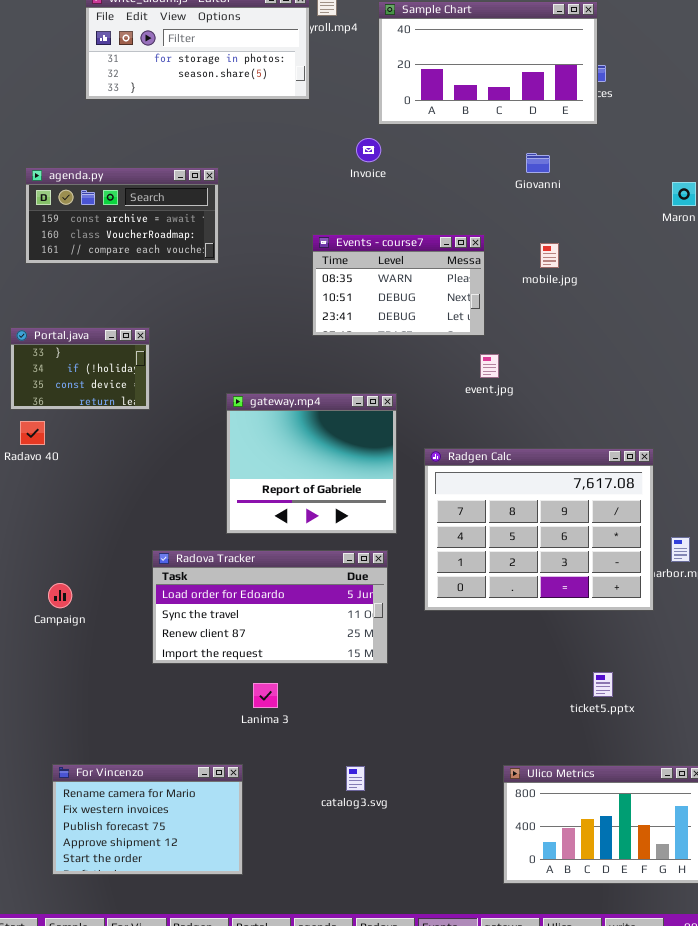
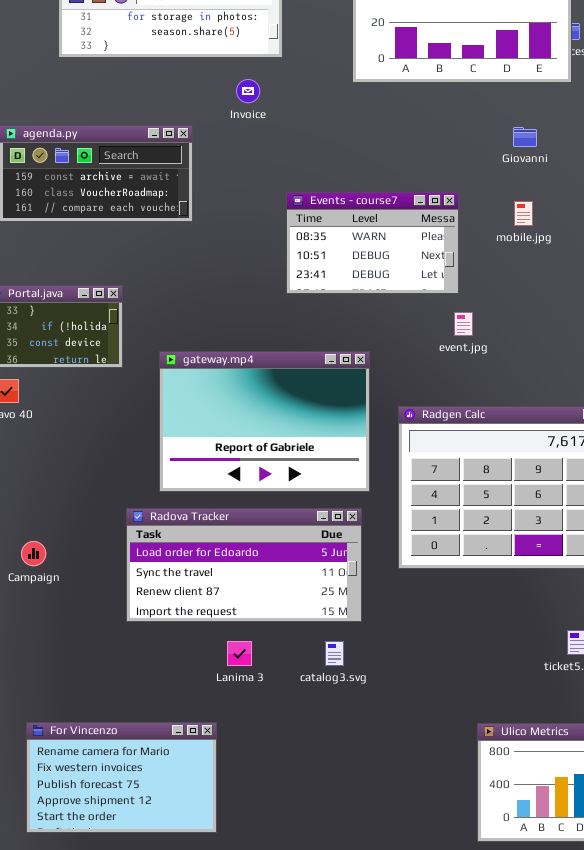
Invoice: [356,138,381,162] -> [236,79,260,103], moved
Giovanni: [526,153,550,173] -> [513,127,537,147], moved
gateway.mp4: [226,393,397,534] -> [159,351,370,492], resized
catalog3.svg: [346,766,365,791] -> [325,641,344,666], moved

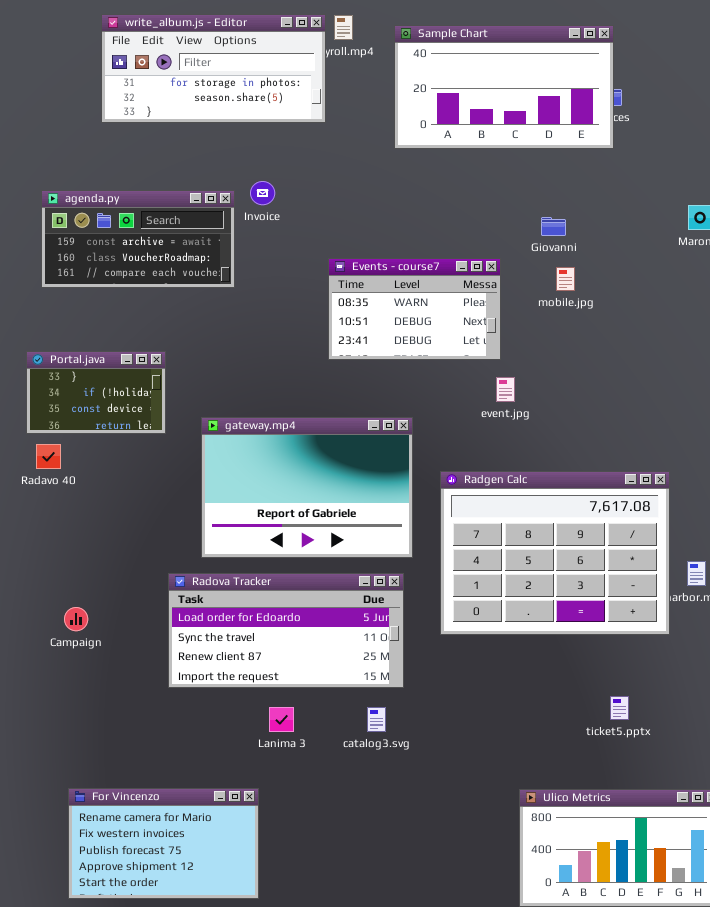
Invoice: [236,79,260,103] -> [250,181,275,205], moved
Giovanni: [513,127,537,147] -> [541,217,566,236], moved

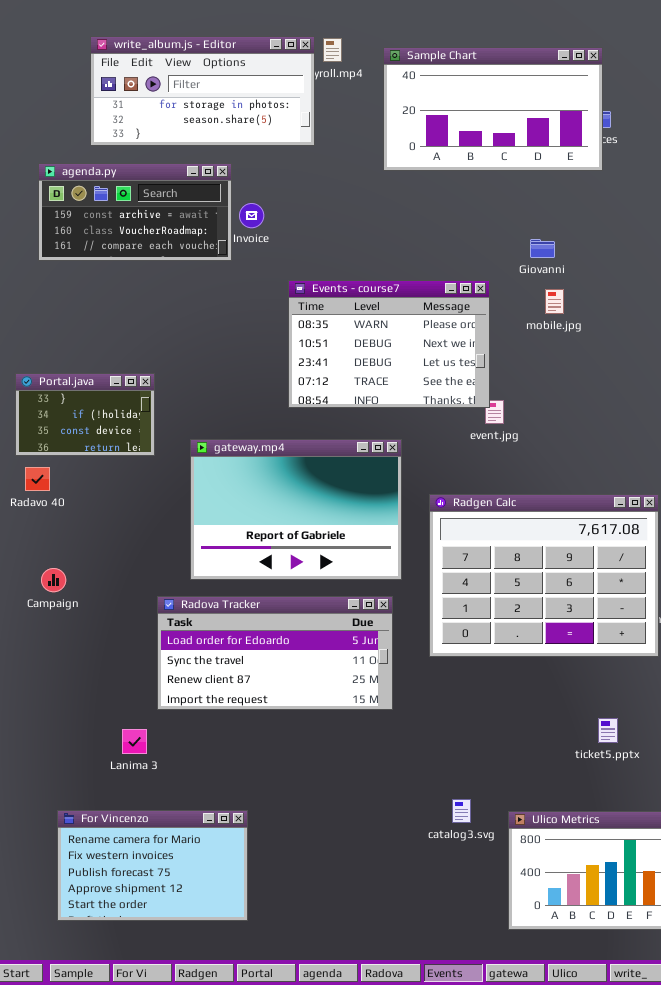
agenda.py: [41,190,235,288] -> [38,163,232,261], moved
Events - course7: [328,258,501,360] -> [288,280,490,408], resized
Campaign: [64,607,88,631] -> [41,568,66,592], moved
Lanima 3: [269,707,294,732] -> [122,729,147,754], moved
catalog3.svg: [367,707,386,732] -> [452,799,471,823], moved

